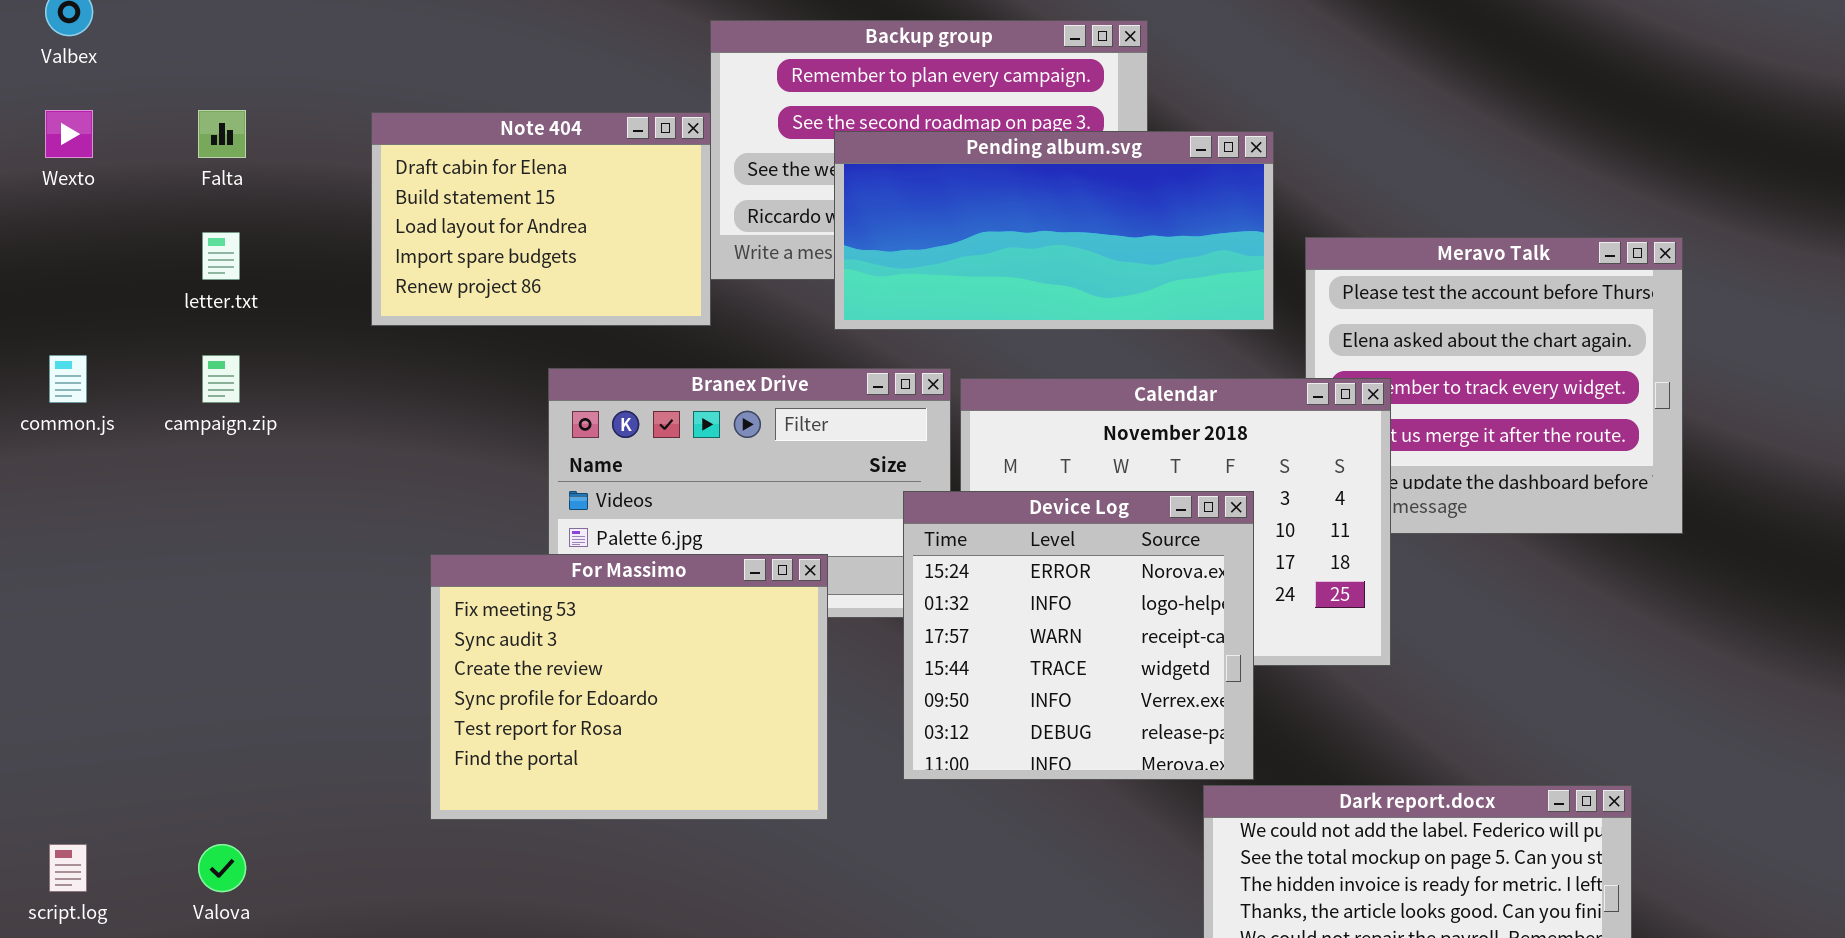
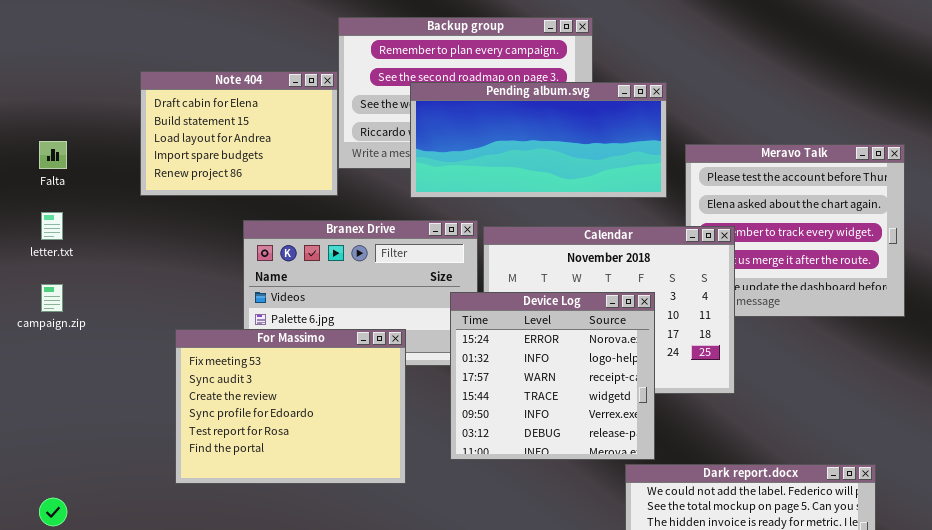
Falta: [198,110,246,158] -> [39,141,67,169], moved
letter.txt: [202,232,240,280] -> [41,212,63,240], moved
campaign.zip: [202,355,240,403] -> [41,284,63,312], moved

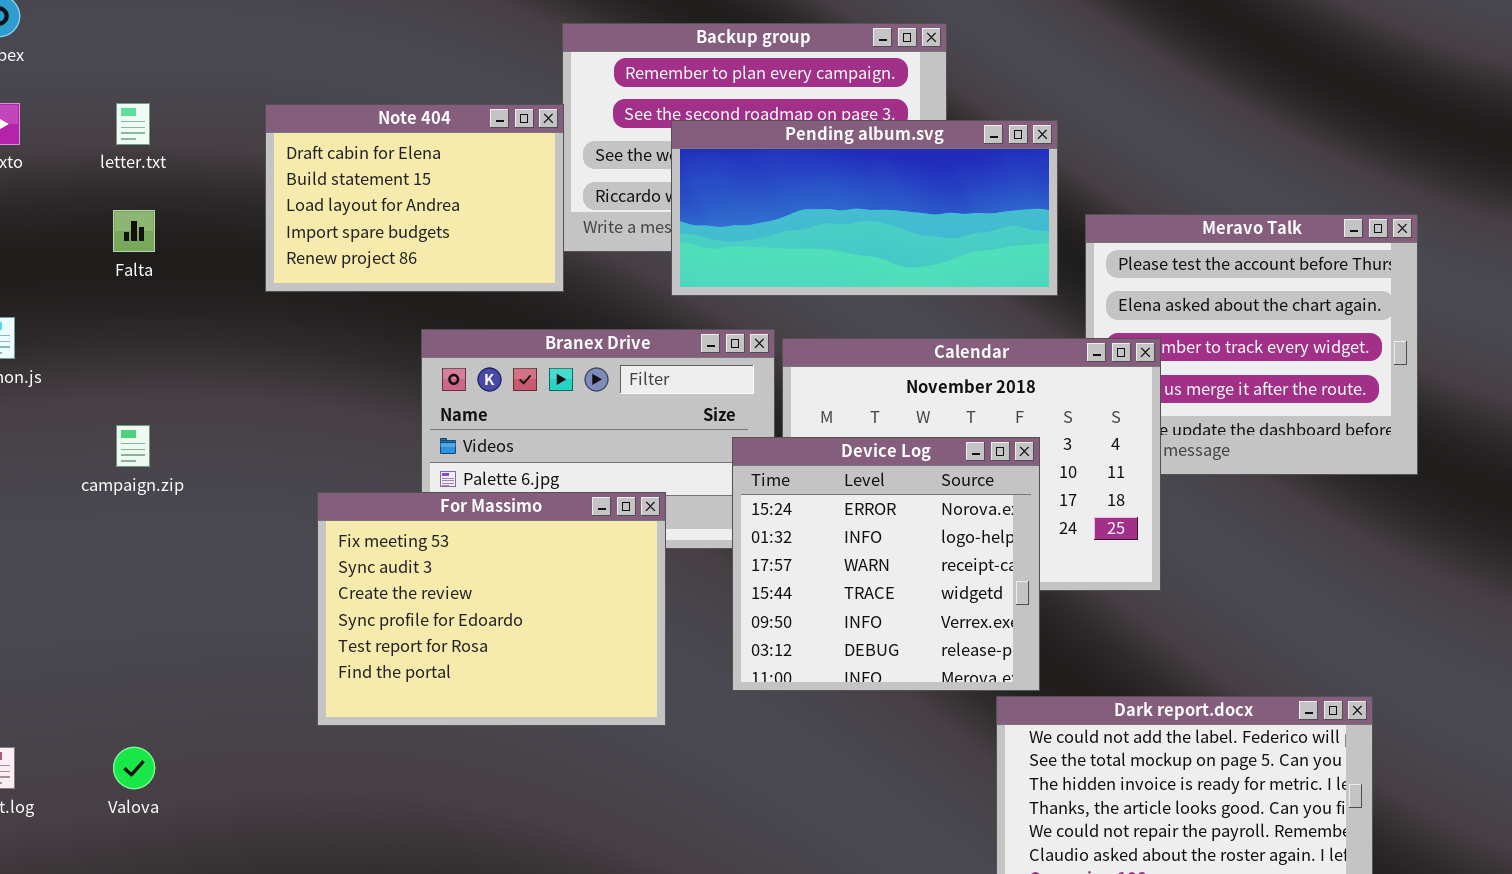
letter.txt: [41,212,63,240] -> [116,103,150,145], moved

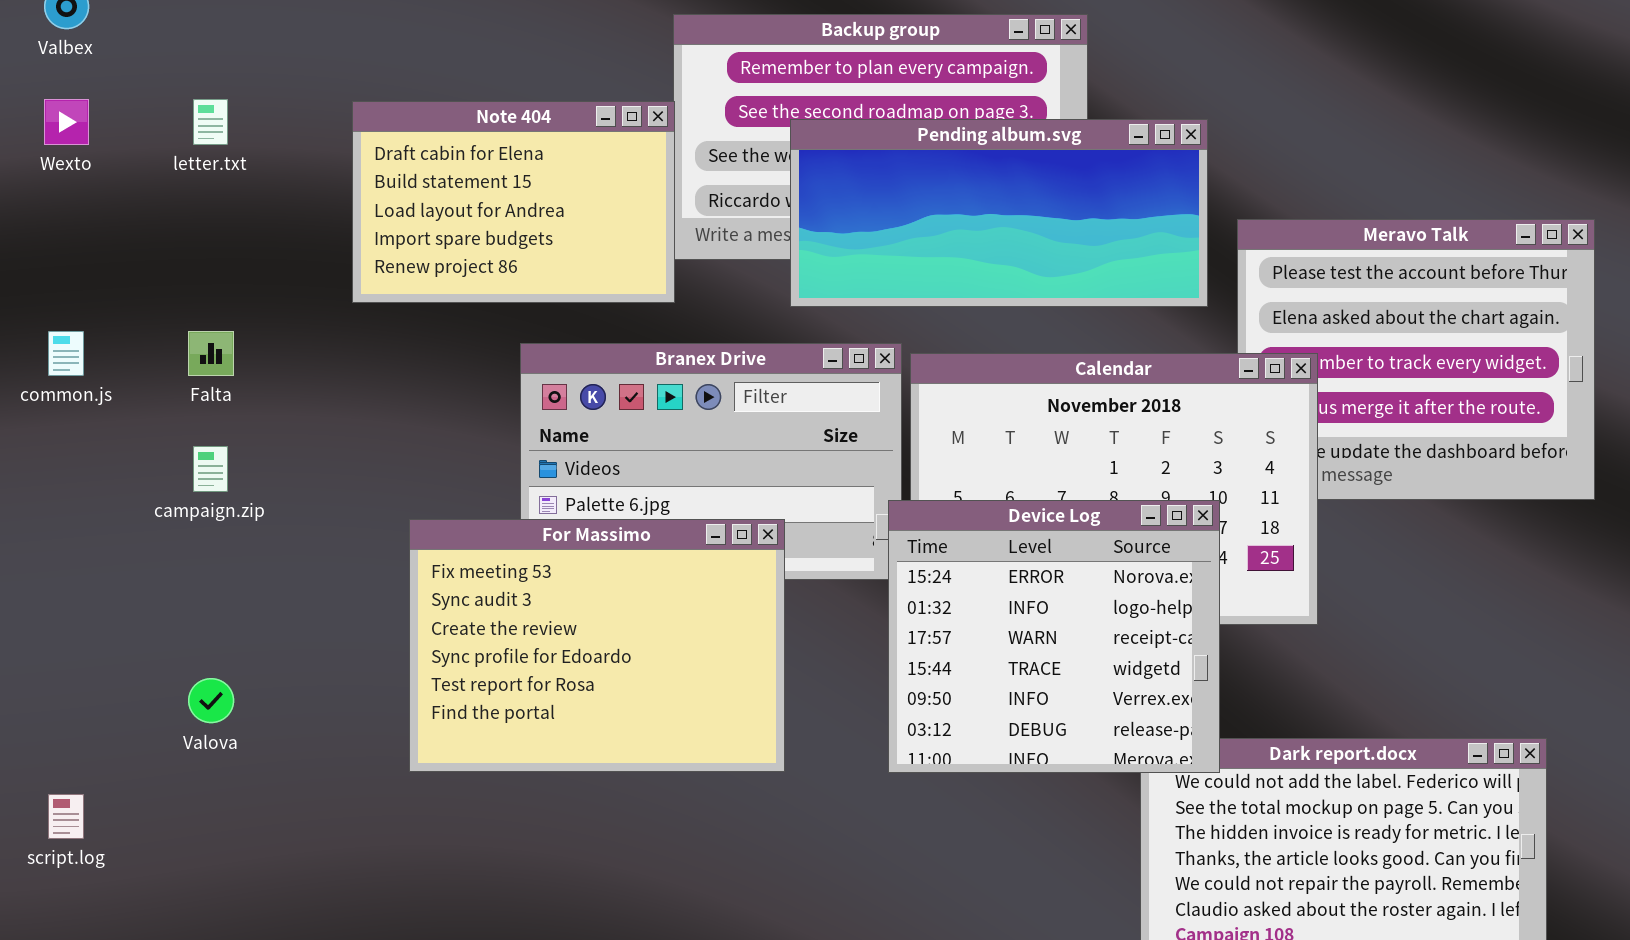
Falta: [113,210,155,252] -> [188,331,234,376], moved
Device Log: [732,437,1040,691] -> [888,500,1220,773], moved
Valova: [113,747,155,789] -> [188,678,234,723], moved

